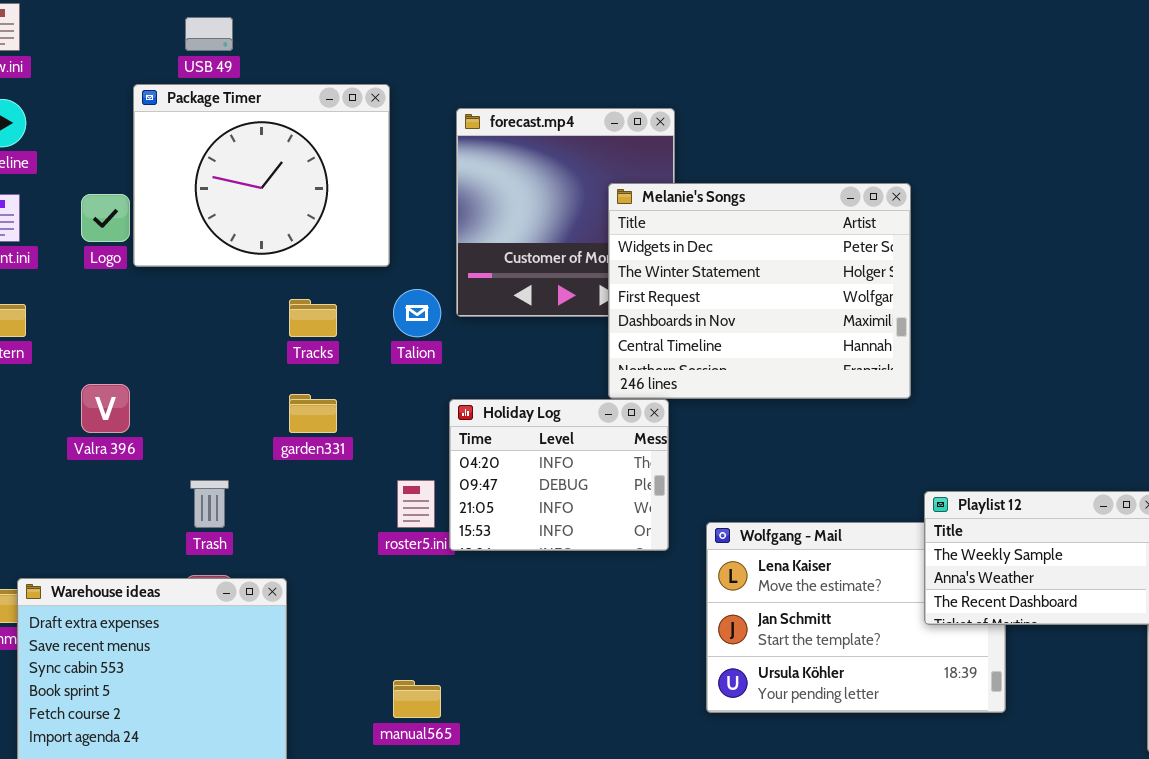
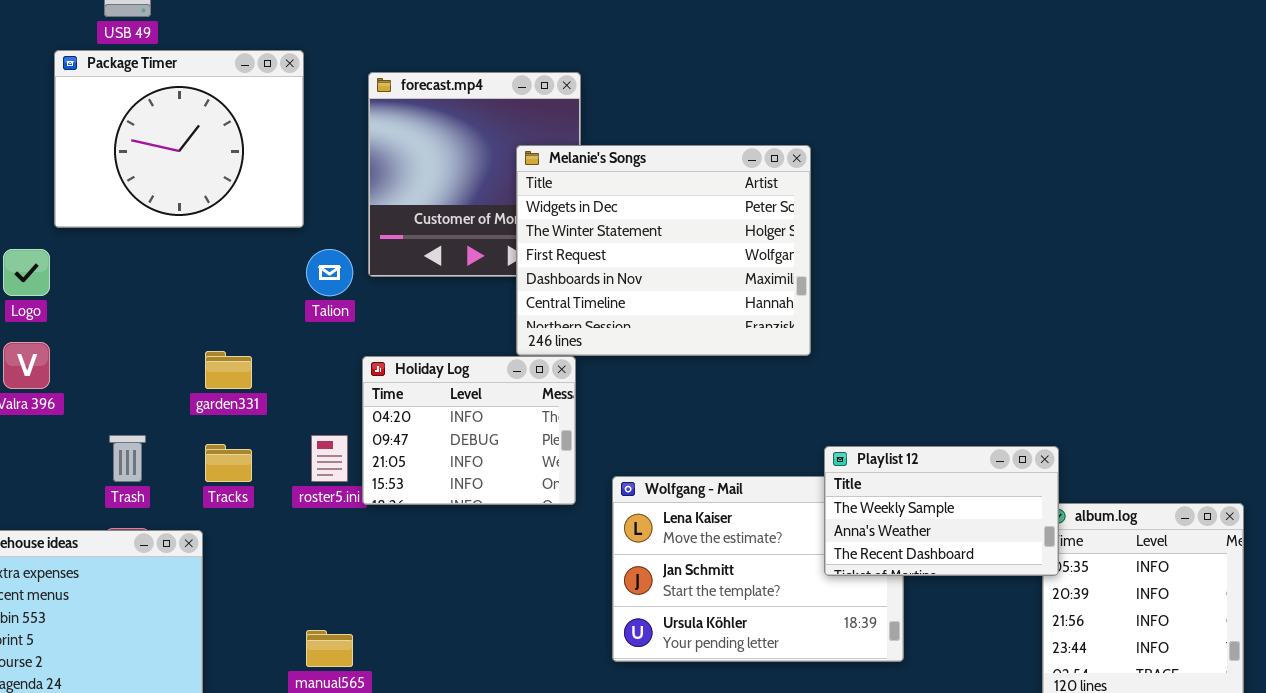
Logo: [81,194,130,242] -> [3,249,50,296], moved
Tracks: [289,299,337,337] -> [205,444,252,482], moved

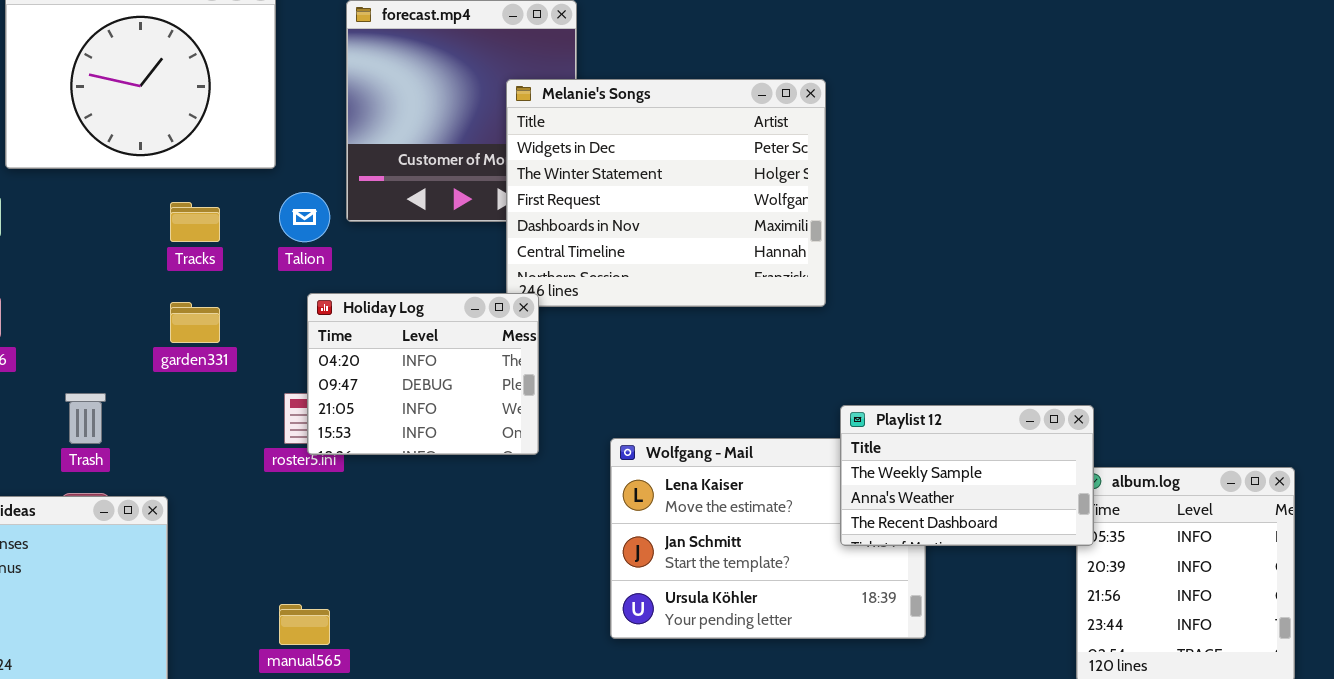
Holiday Log: [362,356,576,505] -> [307,293,539,455], moved
Tracks: [205,444,252,482] -> [170,202,220,242], moved

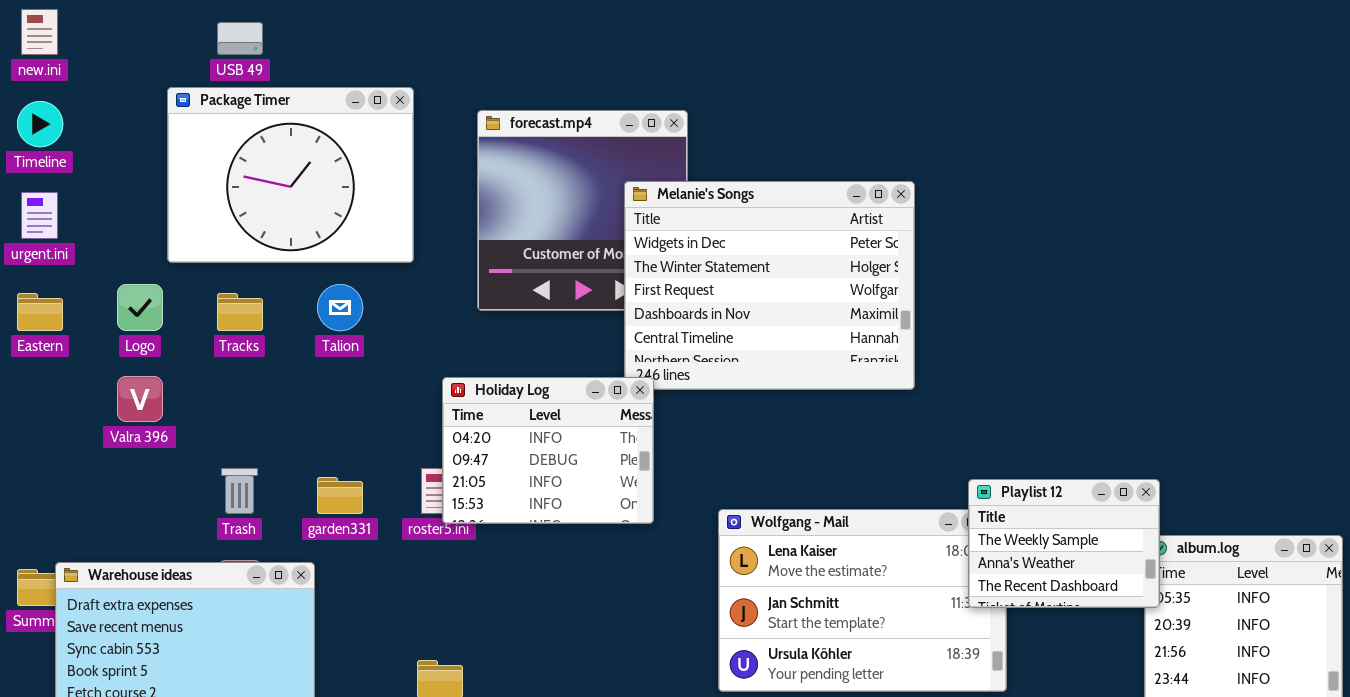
Talion: [279,192,330,242] -> [317,284,363,331], moved
Tracks: [170,202,220,242] -> [217,293,263,331], moved
garden331: [170,302,220,343] -> [317,477,363,514], moved
Playlist 12: [840,405,1094,546] -> [968,479,1160,608], resized

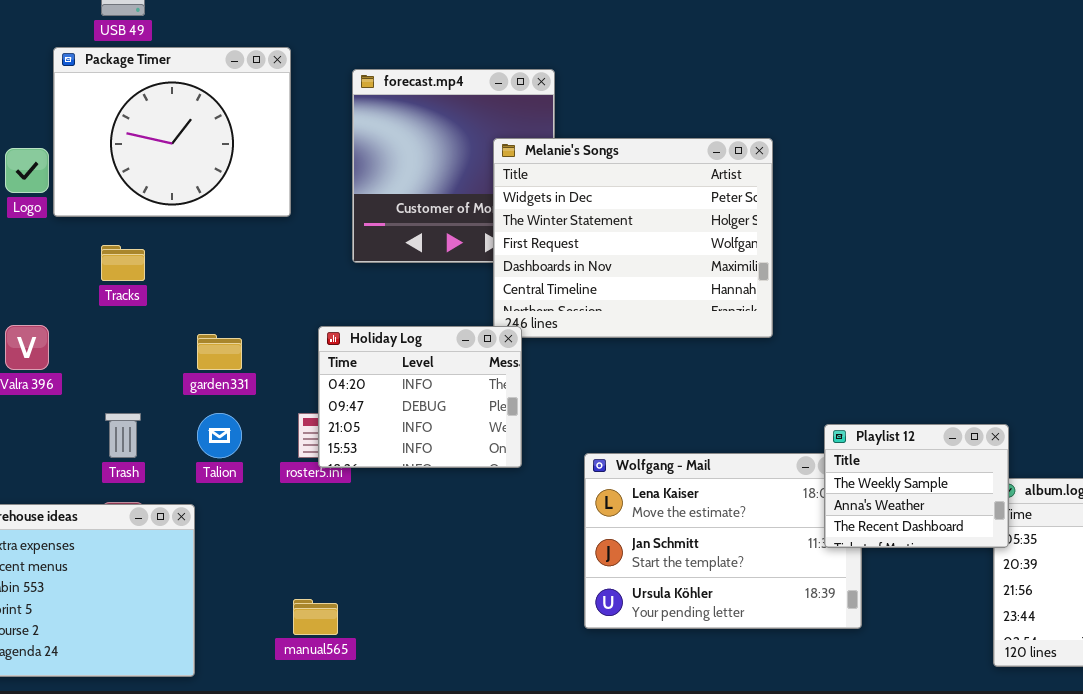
Logo: [117,284,163,331] -> [5,148,49,193], moved
Talion: [317,284,363,331] -> [197,413,242,458], moved
garden331: [317,477,363,514] -> [197,334,242,370], moved

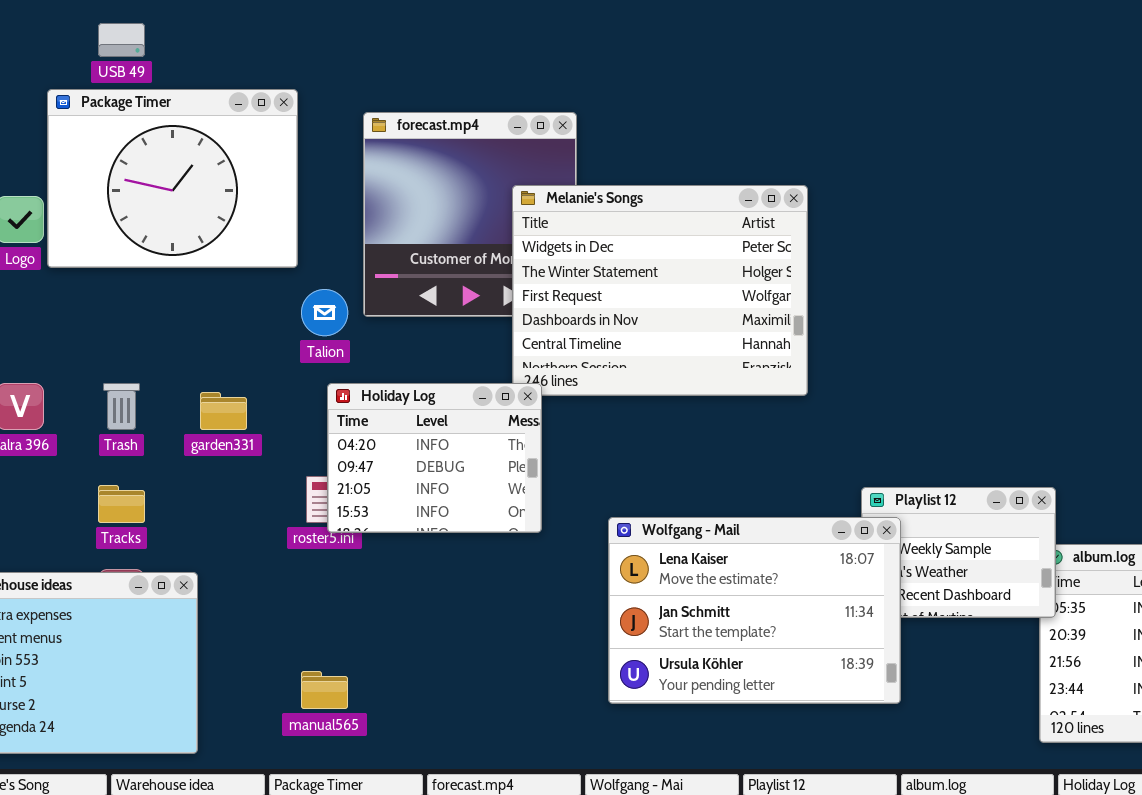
Tracks: [101,245,145,281] -> [98,485,145,523], moved
Trash: [105,413,141,458] -> [103,383,140,430], moved
Talion: [197,413,242,458] -> [301,289,348,336], moved
Wolfgang - Mail: [584,453,862,629] -> [608,517,901,704], raised

